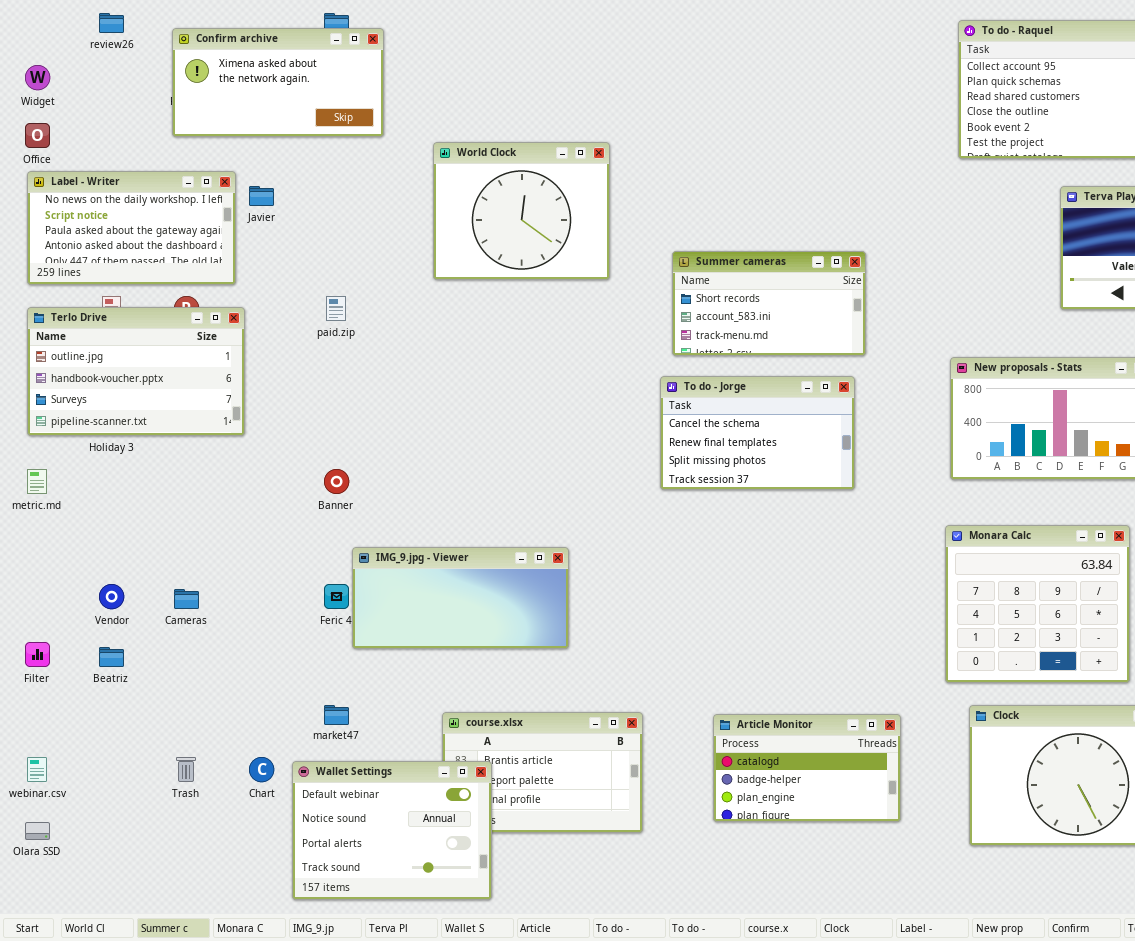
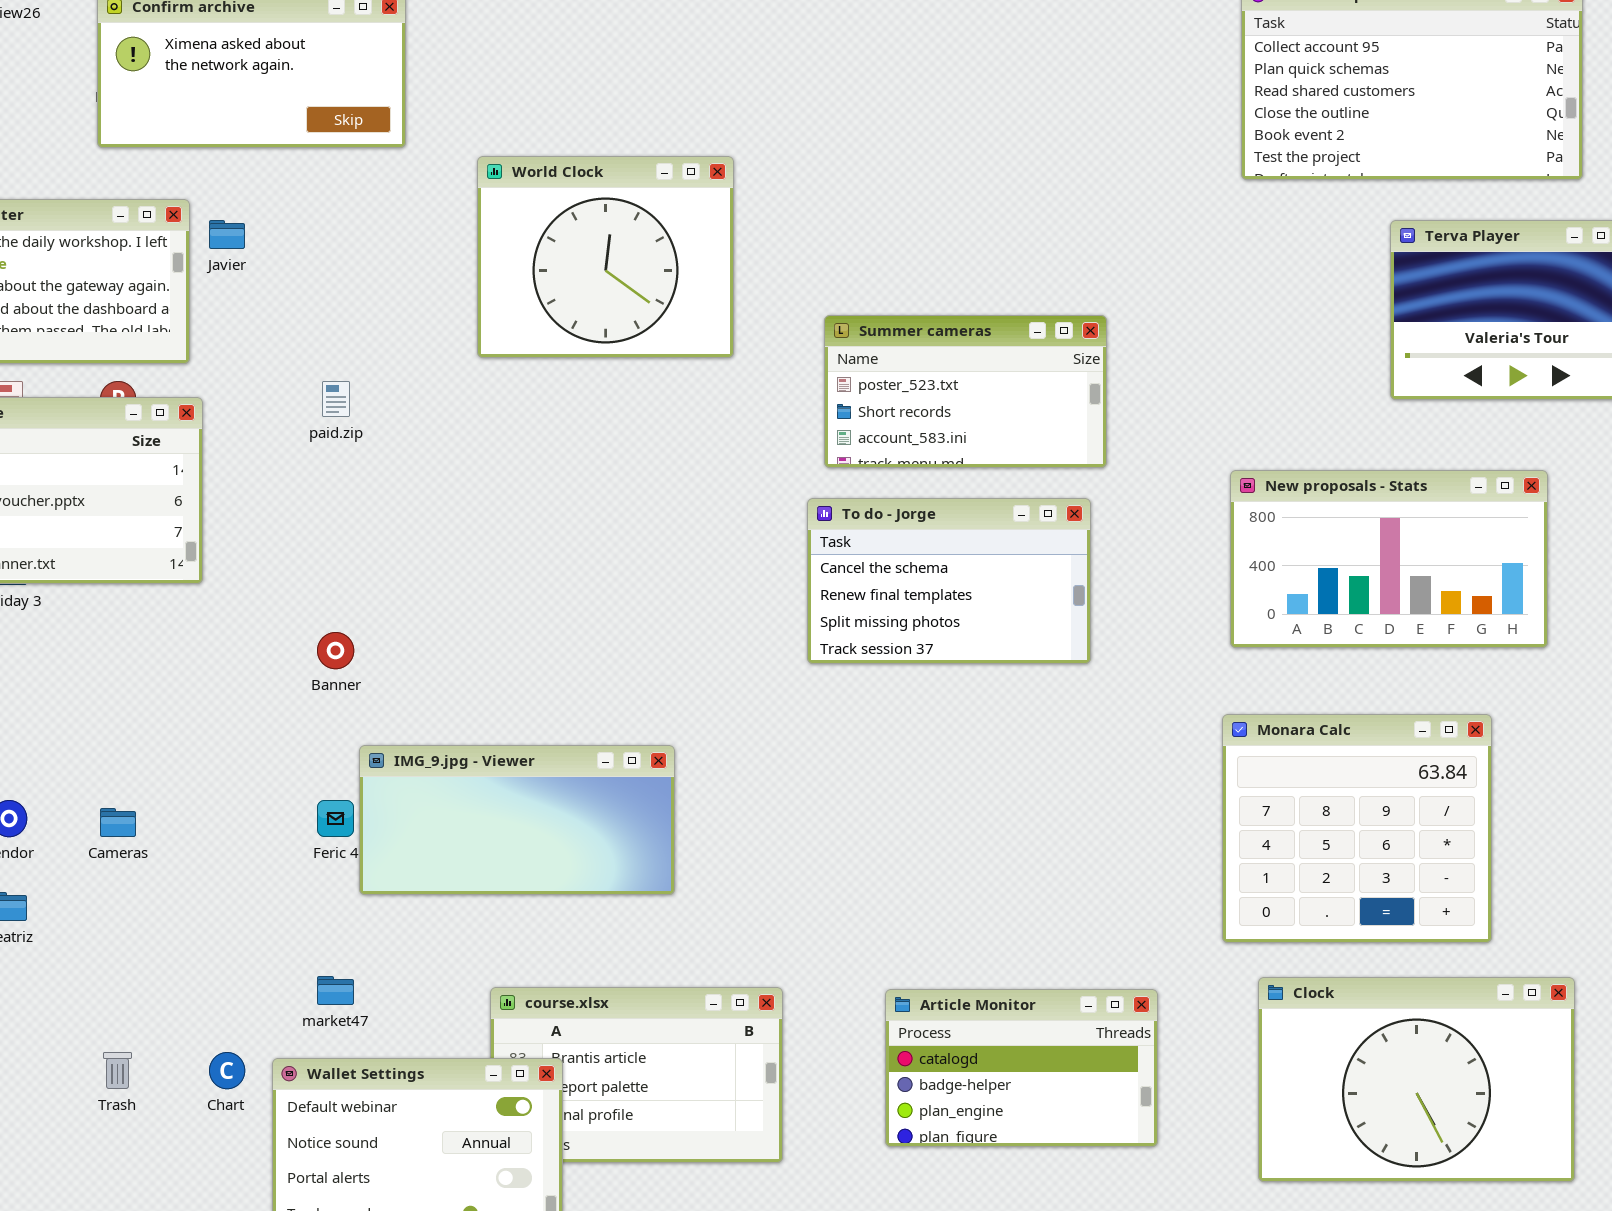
Summer cameras: [672,251,866,356] -> [824,315,1107,468], scrolled up 1 row

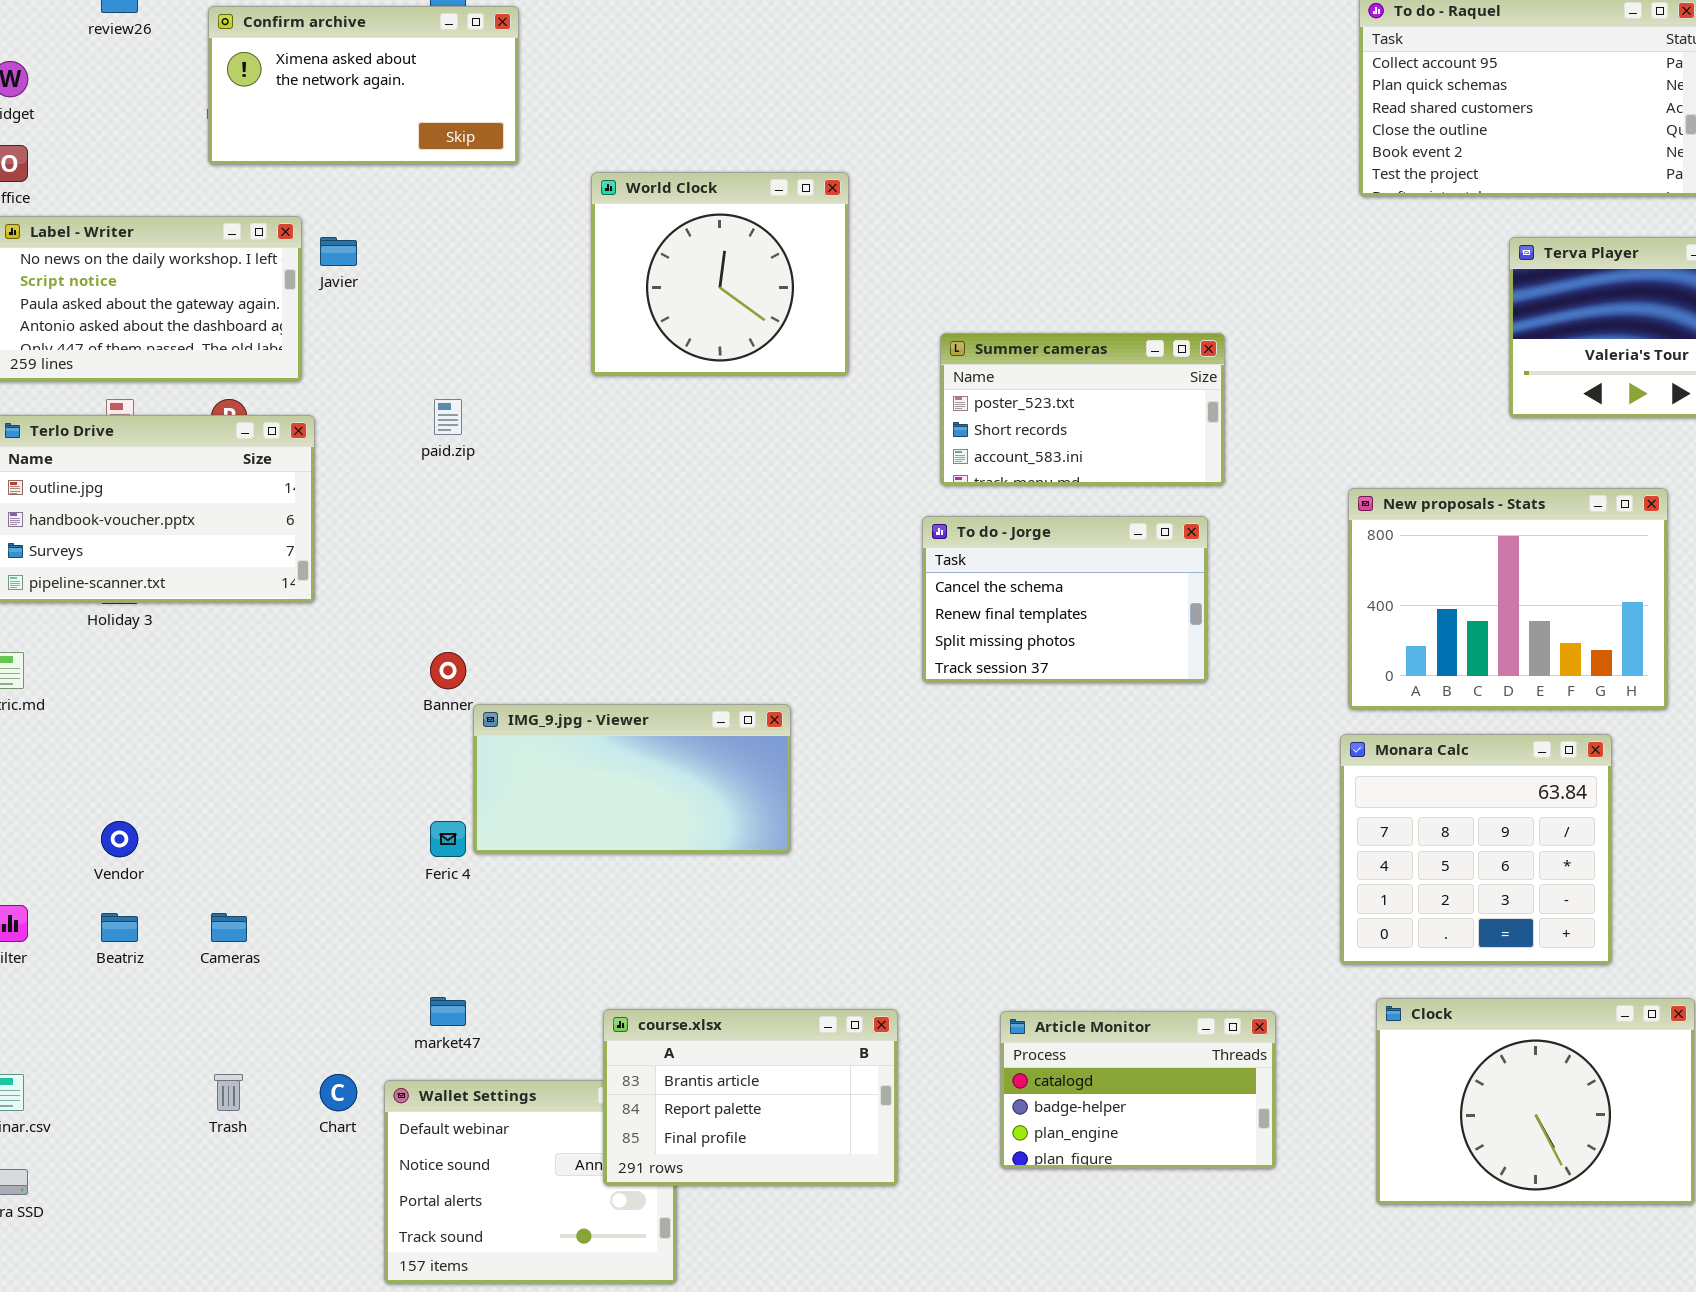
New proposals - Stats: [1230,470,1548,648] -> [1348,488,1668,710], resized
IMG_9.jpg - Viewer: [359,745,675,895] -> [473,704,791,854], moved
Cameras: [100,808,136,837] -> [211,913,247,942], moved
course.xlsx: [490,987,783,1163] -> [603,1009,898,1186], raised

